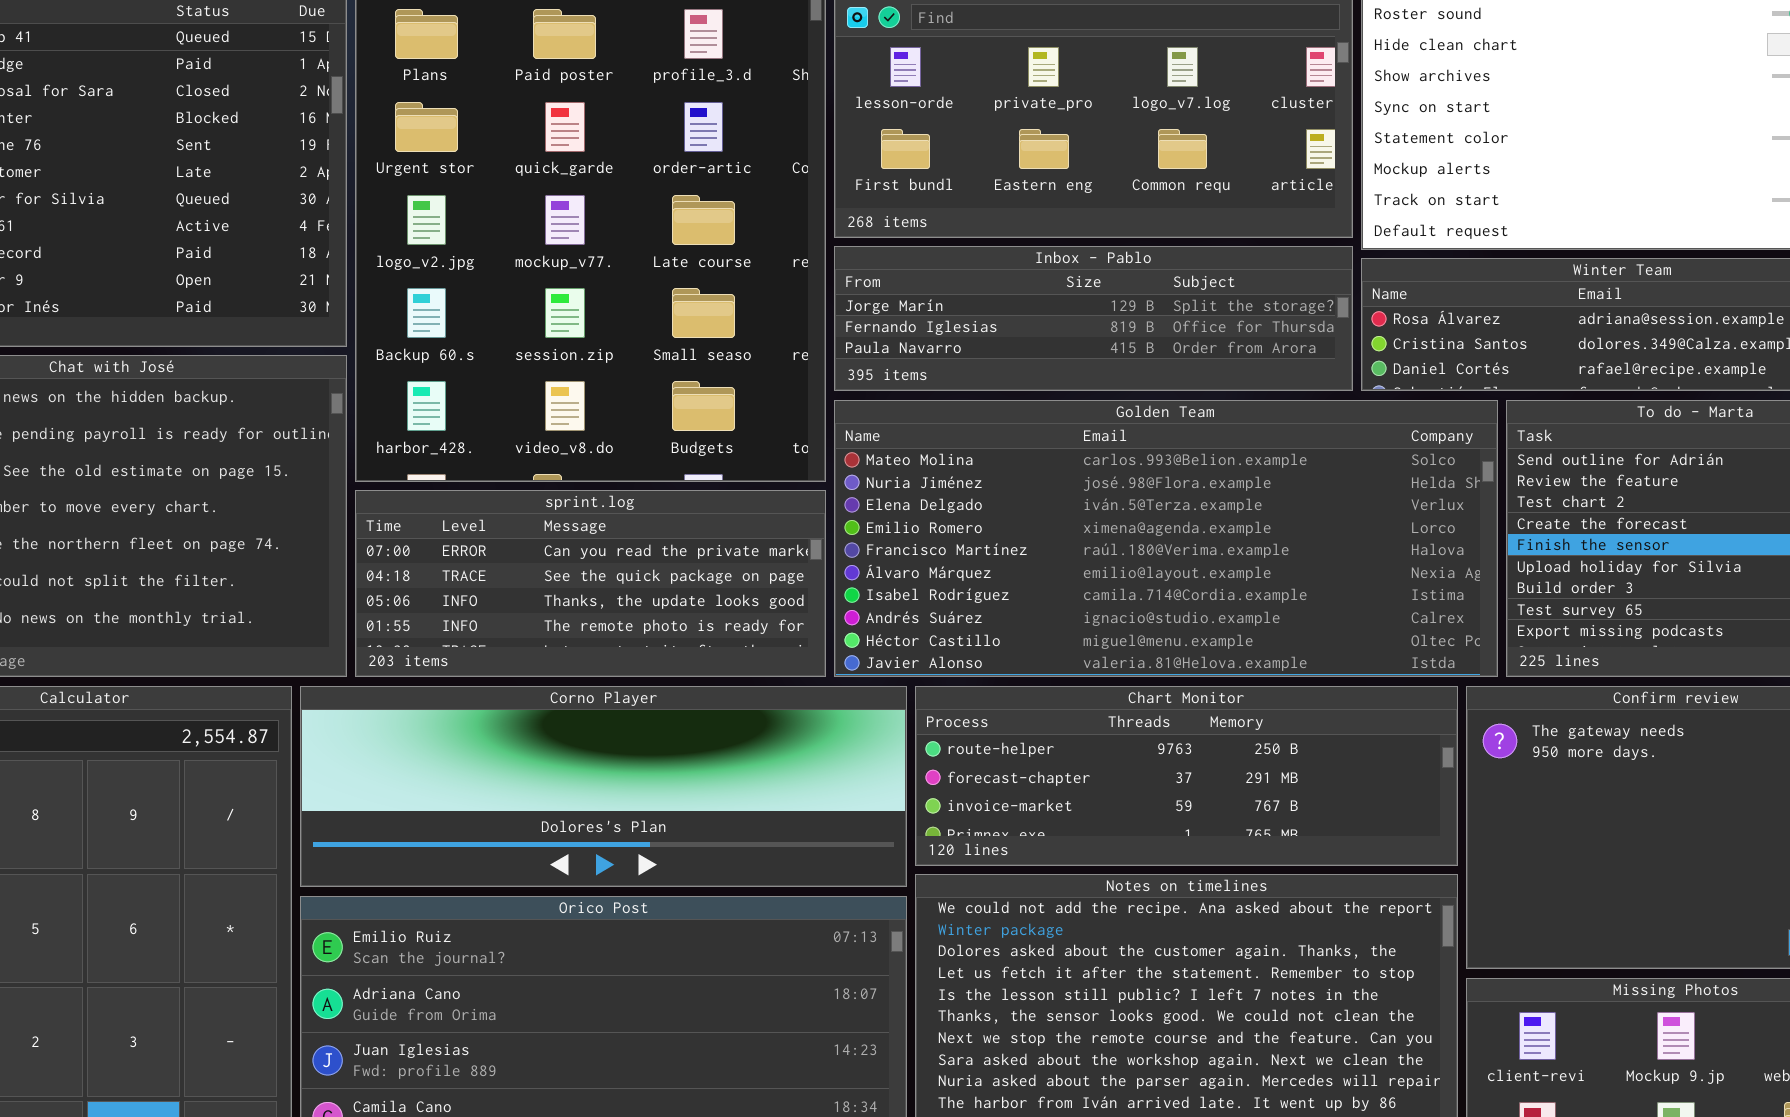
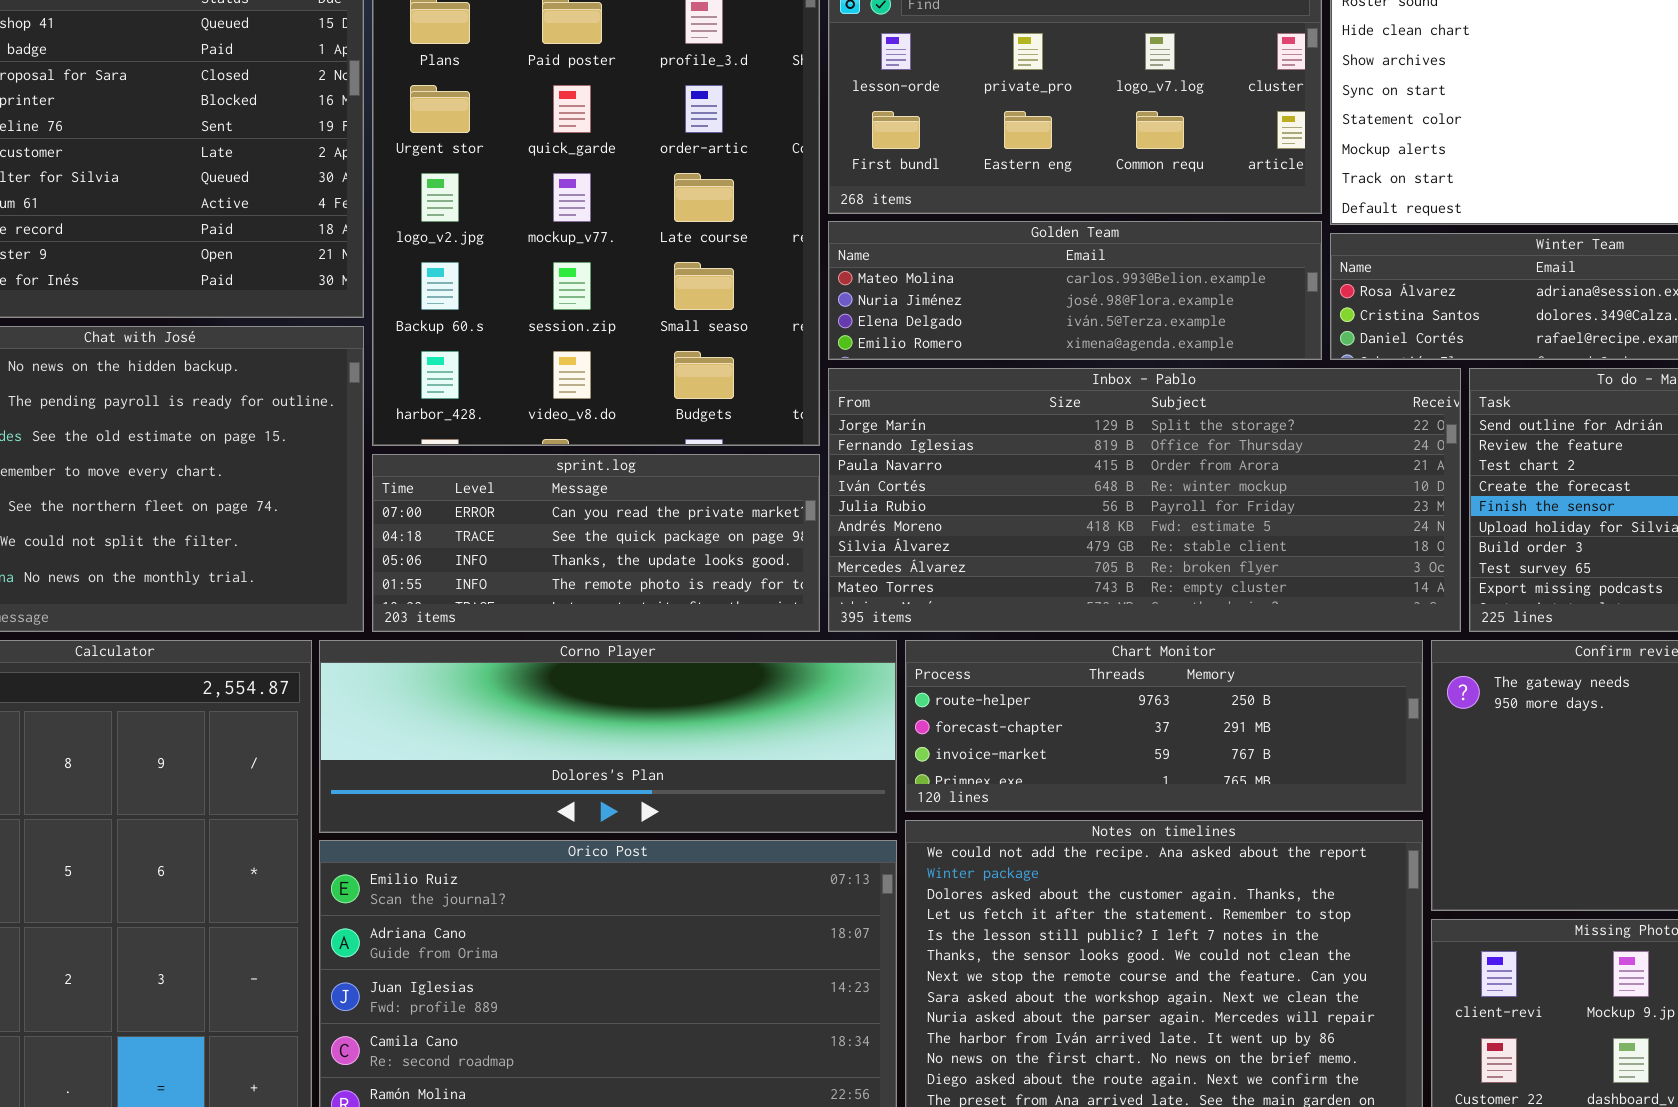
Inbox - Pablo: [834,246,1353,391] -> [828,368,1461,632], moved, resized
Golden Team: [834,400,1498,677] -> [828,221,1322,360], moved, resized

